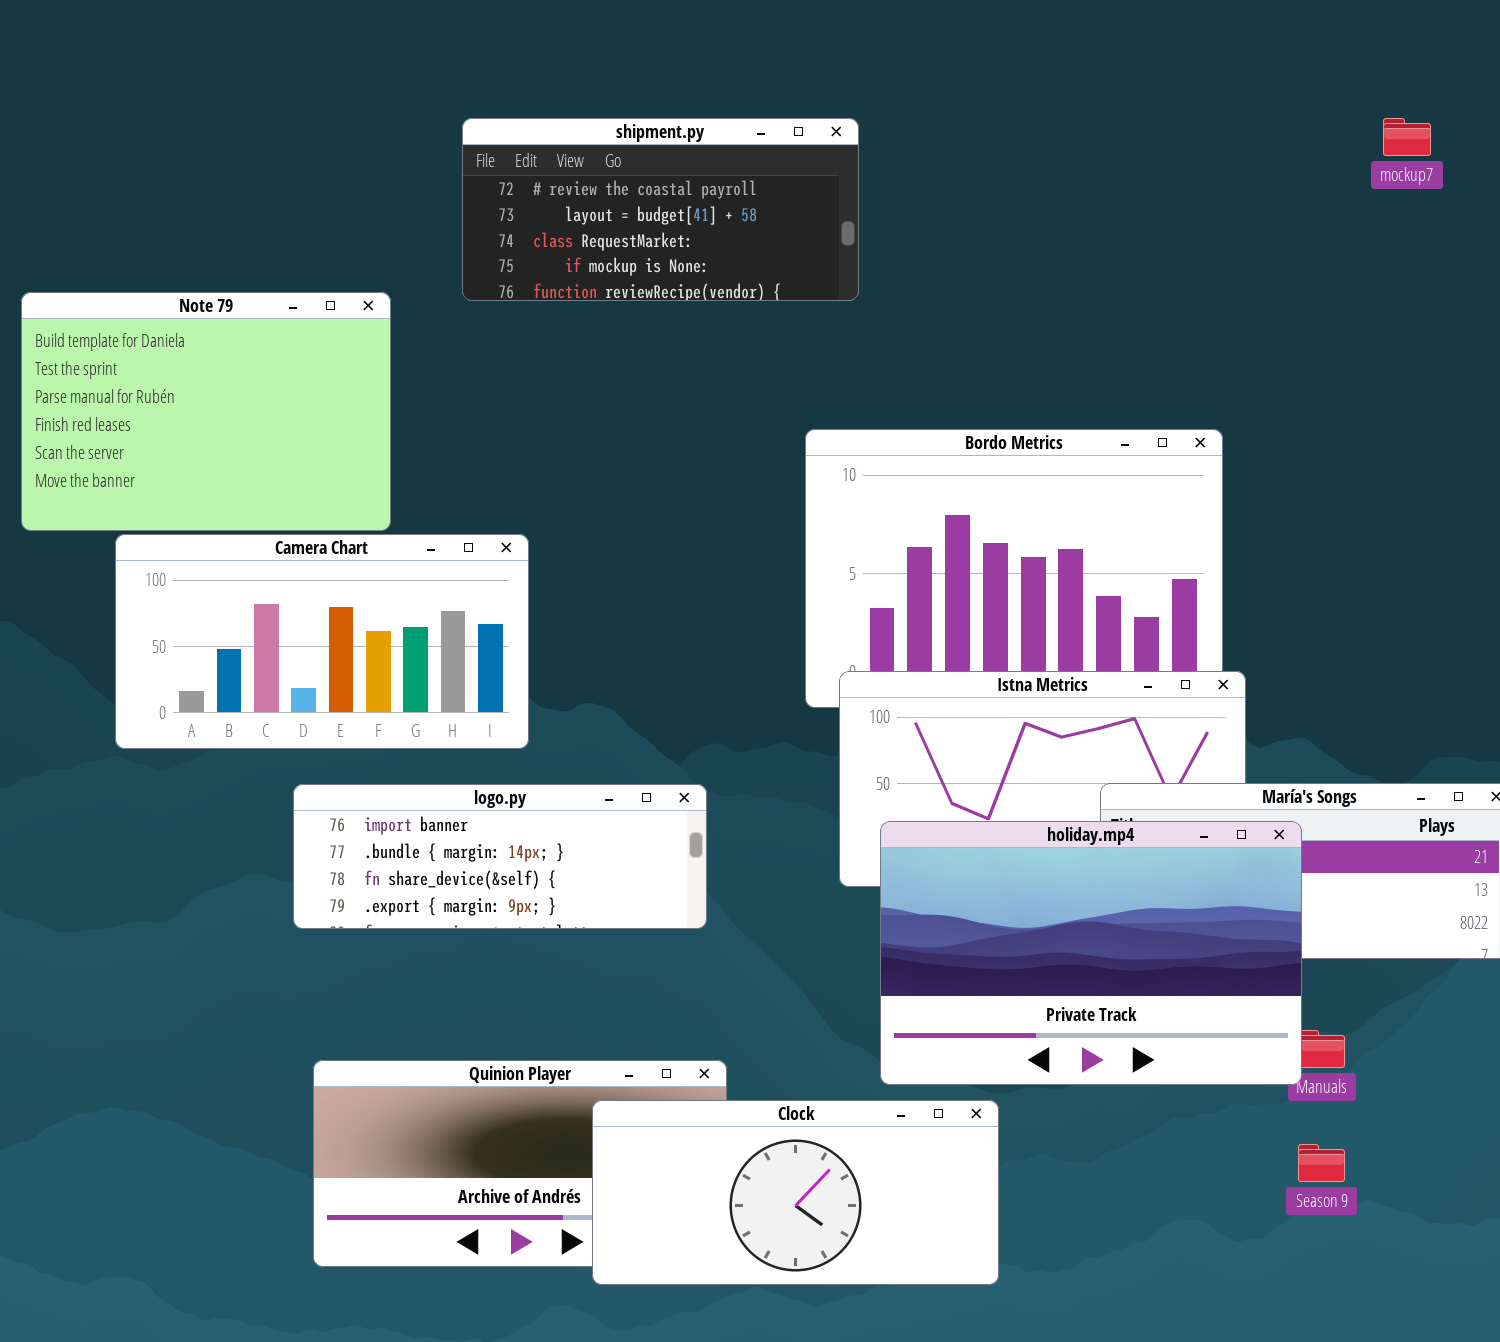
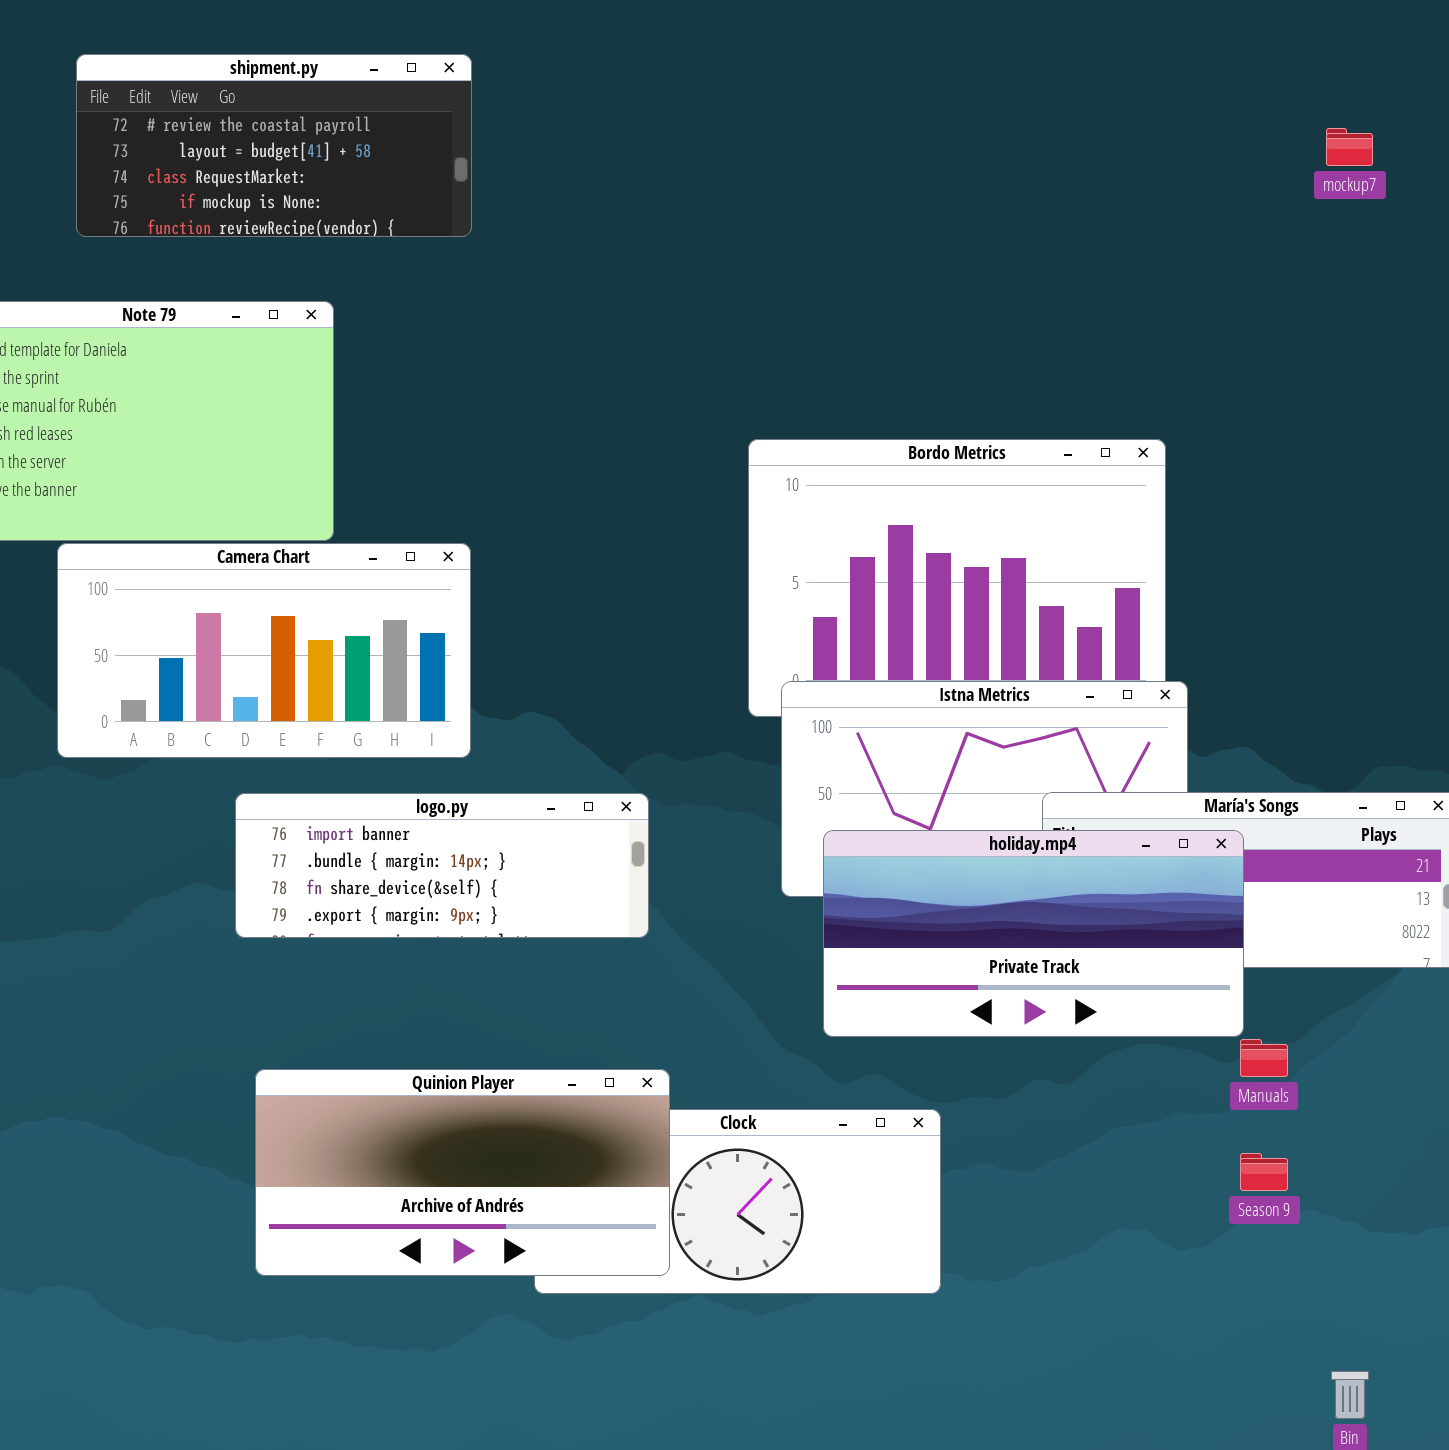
shipment.py: [462,118,859,301] -> [76,54,472,237], moved
holiday.mp4: [880,821,1302,1085] -> [823,830,1244,1037], resized
Quinion Player: [313,1060,727,1267] -> [255,1069,670,1276], raised

